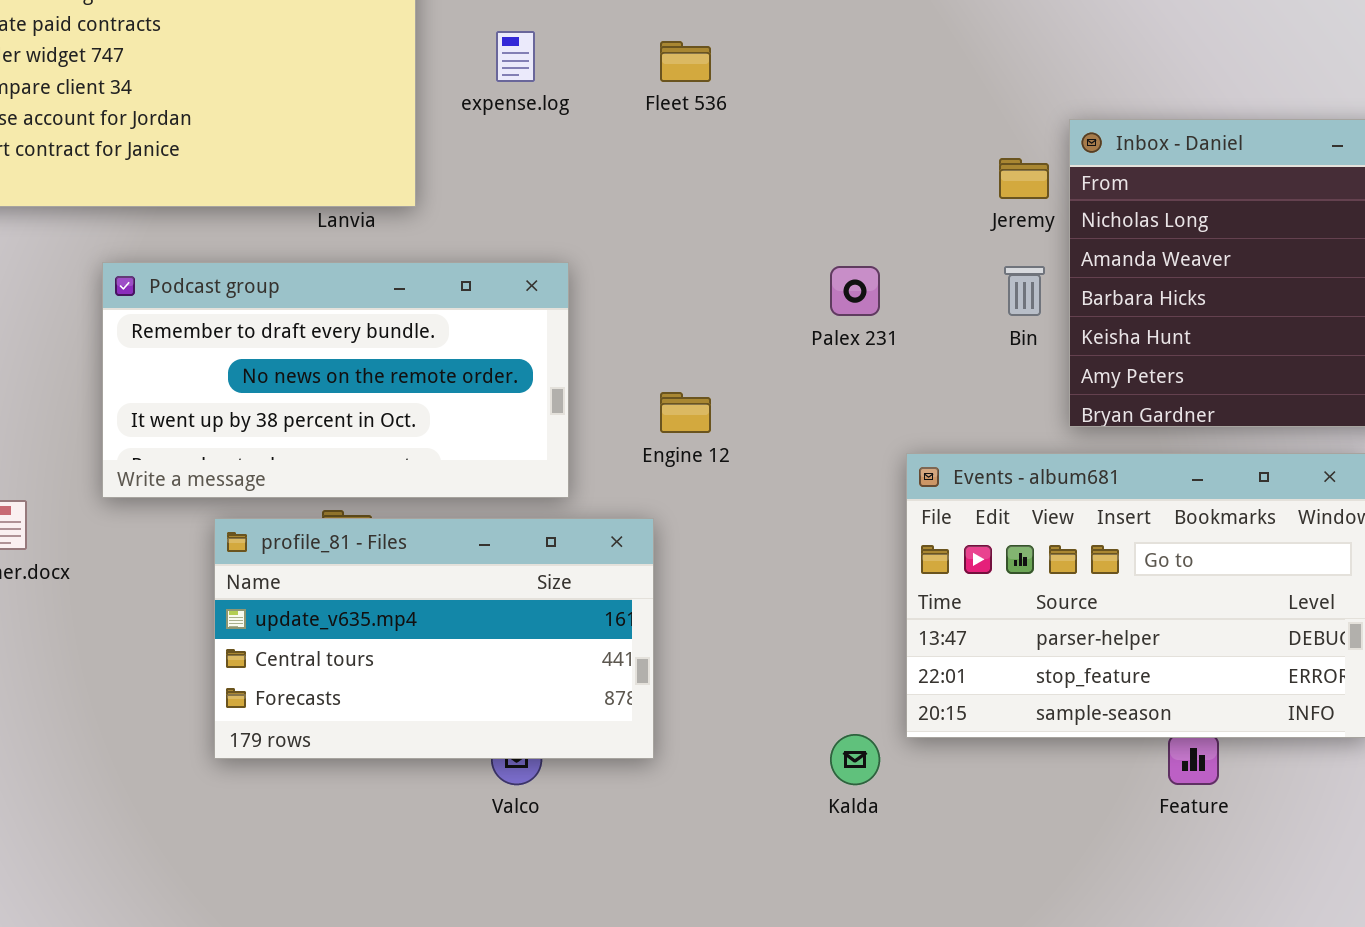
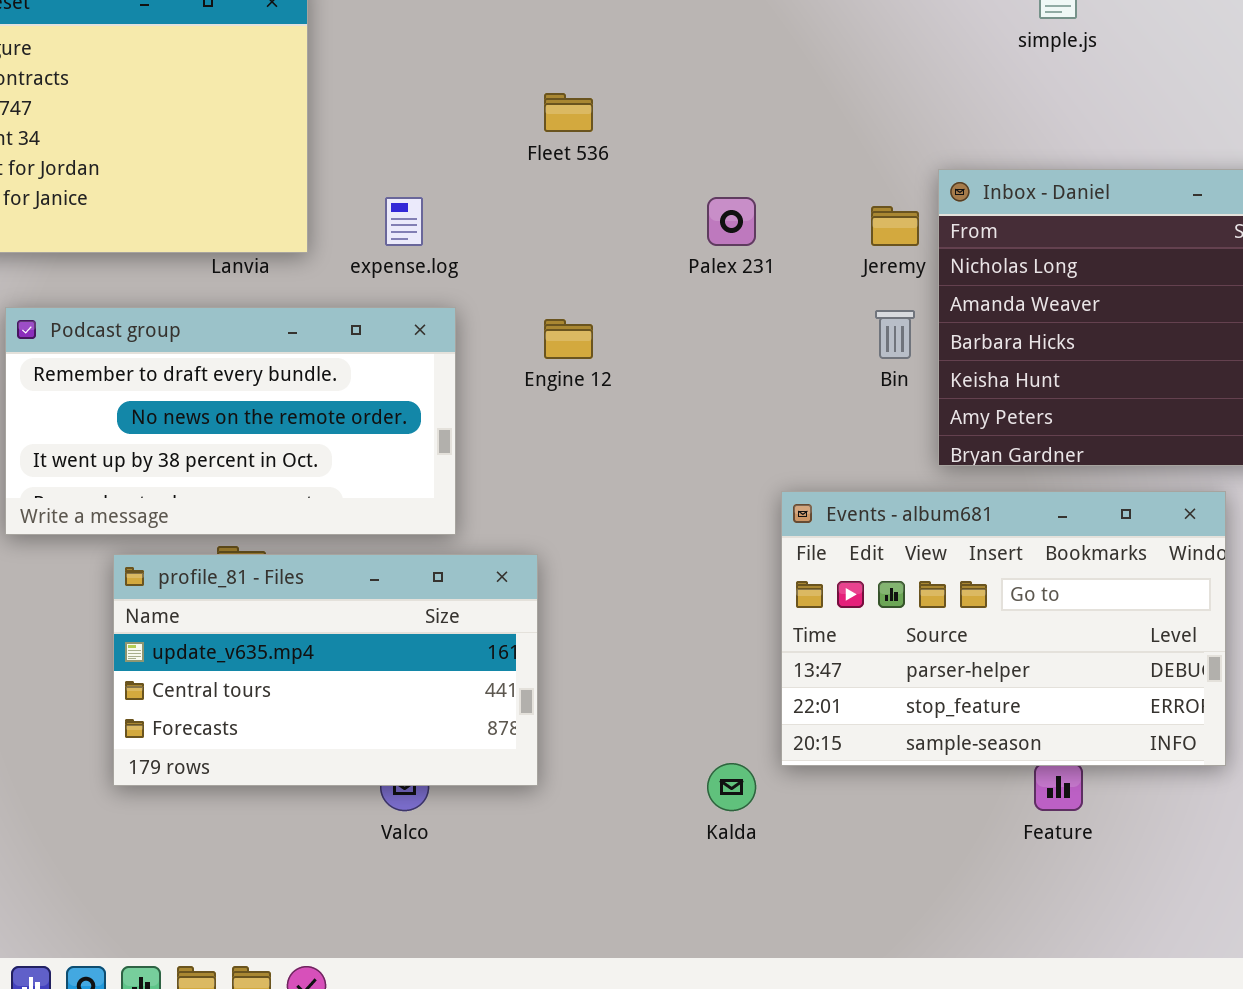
expense.log: [496,31,535,82] -> [385,197,423,246], moved
Palex 231: [830,266,880,316] -> [707,197,756,246], moved
Engine 12: [660,392,711,433] -> [544,319,593,359], moved

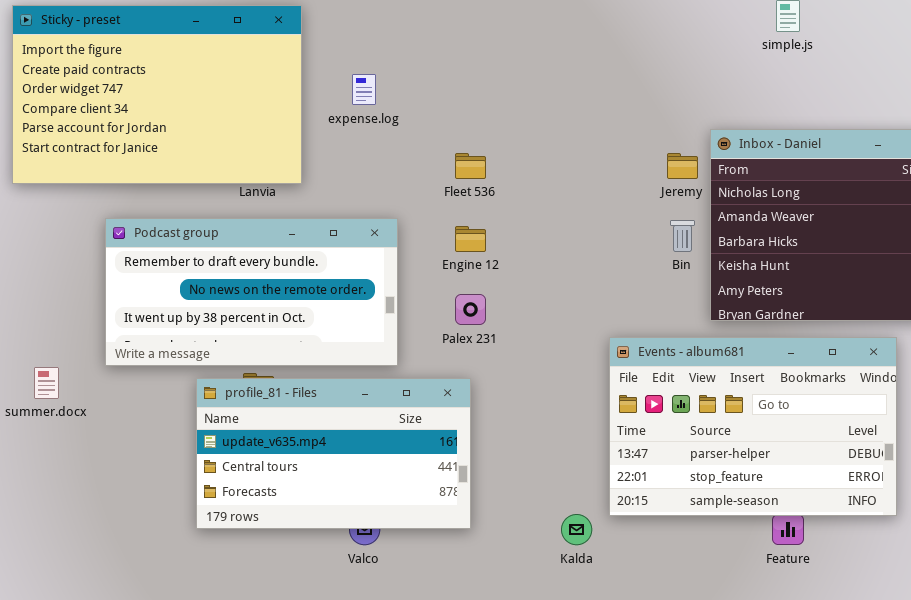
Fleet 536: [544,93,593,132] -> [455,153,486,179], moved
expense.log: [385,197,423,246] -> [352,74,376,105], moved
Palex 231: [707,197,756,246] -> [455,294,486,325], moved
profile_81 - Files: [113,554,538,786] -> [196,378,471,529], moved

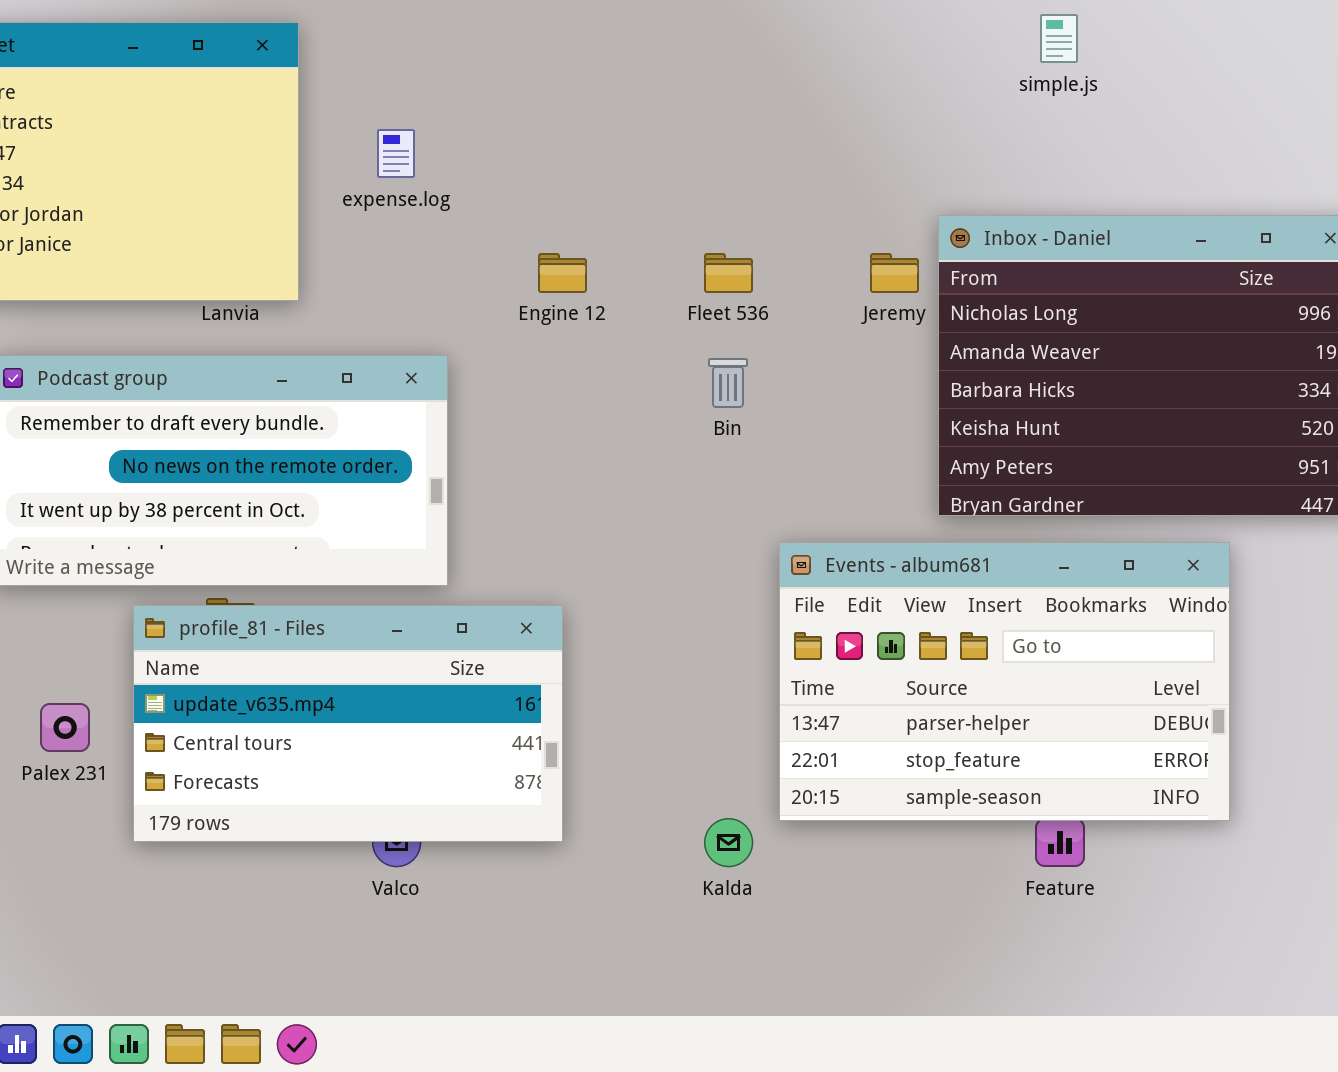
Fleet 536: [455,153,486,179] -> [704,253,753,293], moved
Bin: [670,220,695,252] -> [708,358,748,408], moved
Engine 12: [455,226,486,252] -> [538,253,587,293], moved
Palex 231: [455,294,486,325] -> [40,703,90,752], moved

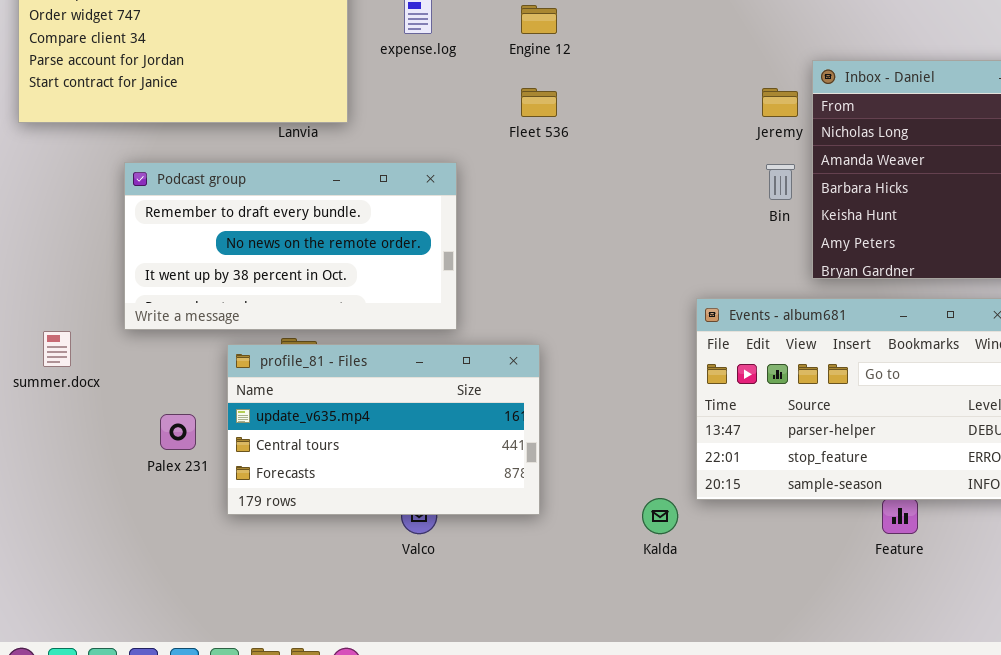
Engine 12: [538,253,587,293] -> [521,5,557,34], moved
Fleet 536: [704,253,753,293] -> [521,88,557,117], moved
Bin: [708,358,748,408] -> [766,164,795,200], moved

